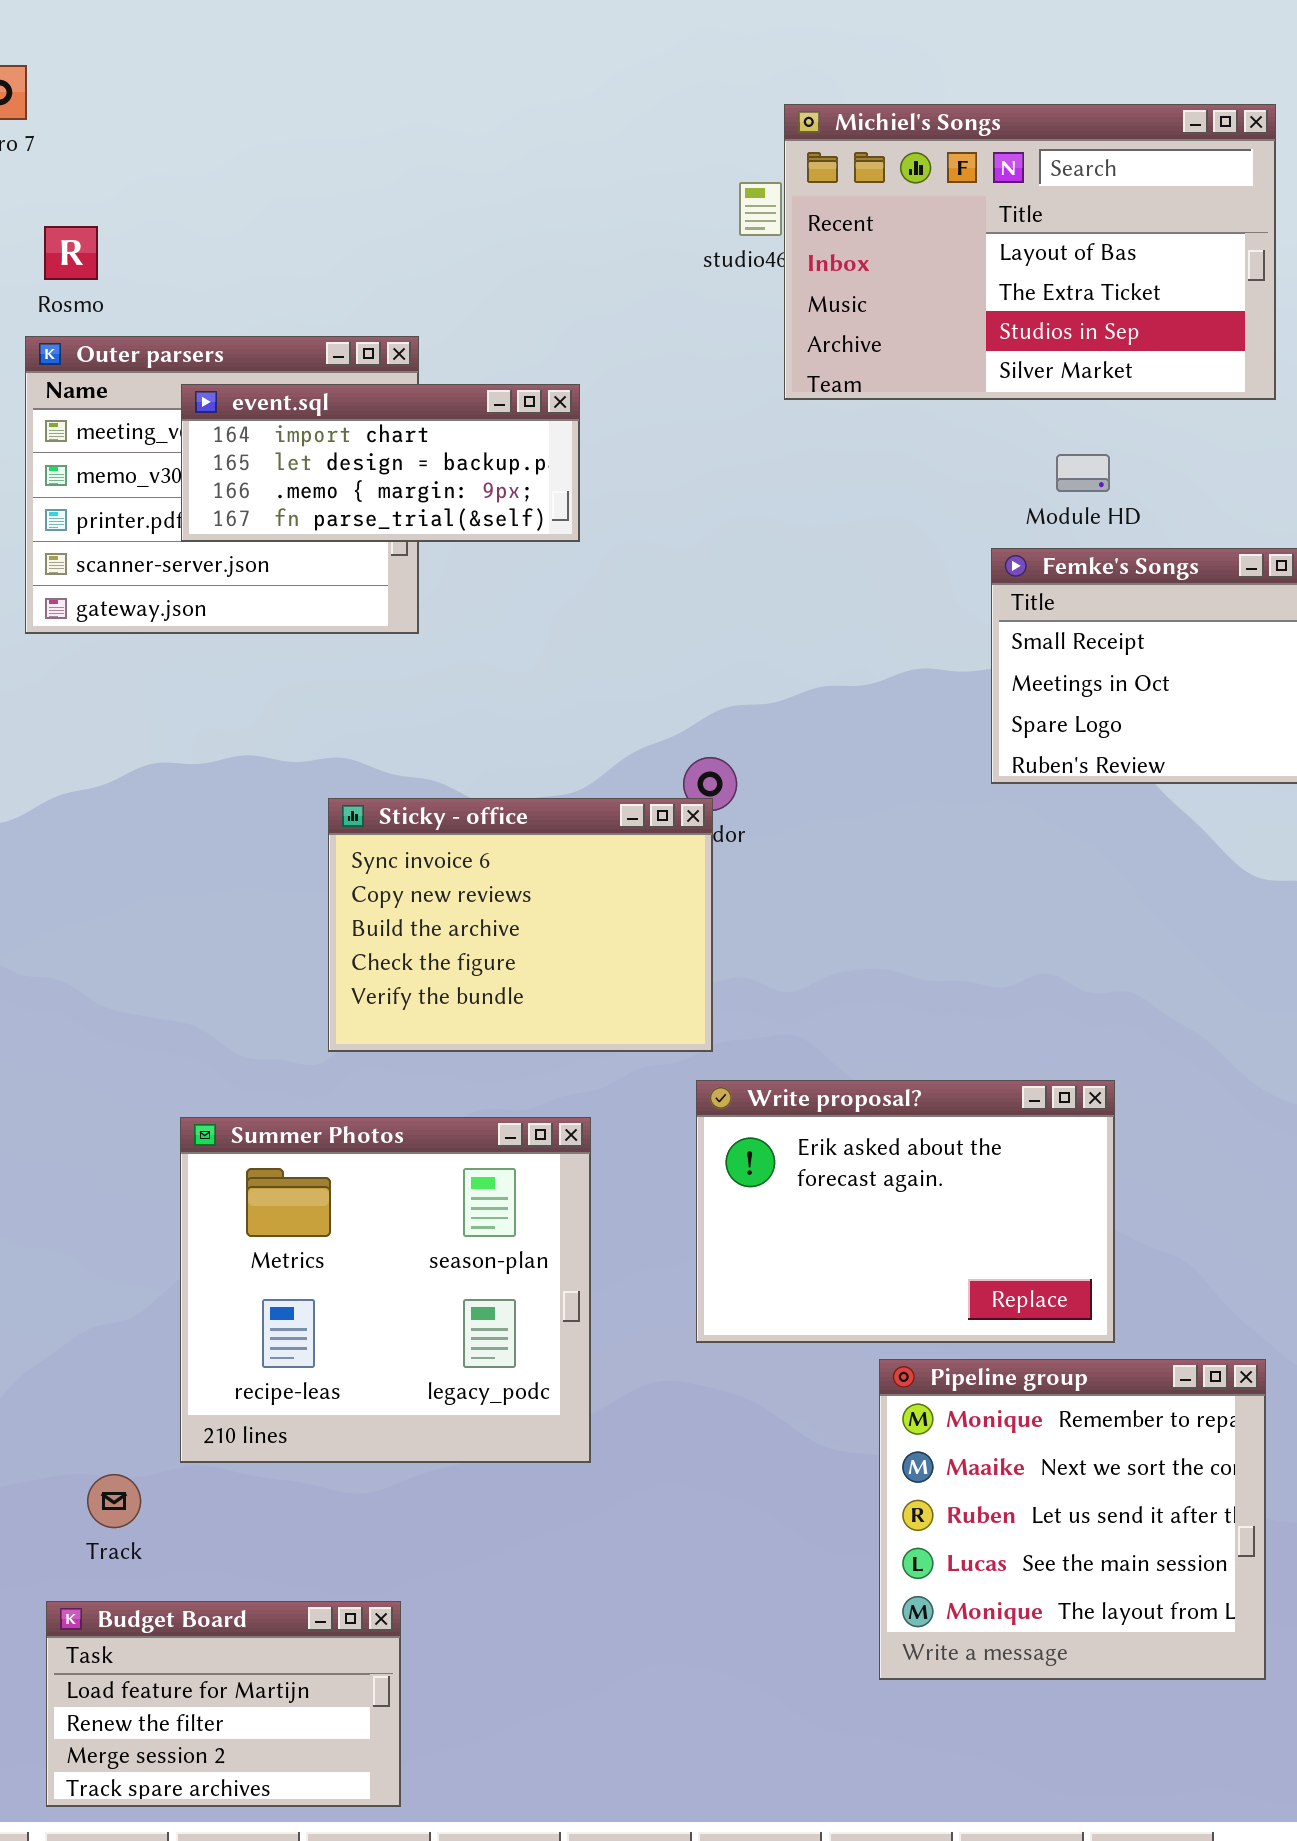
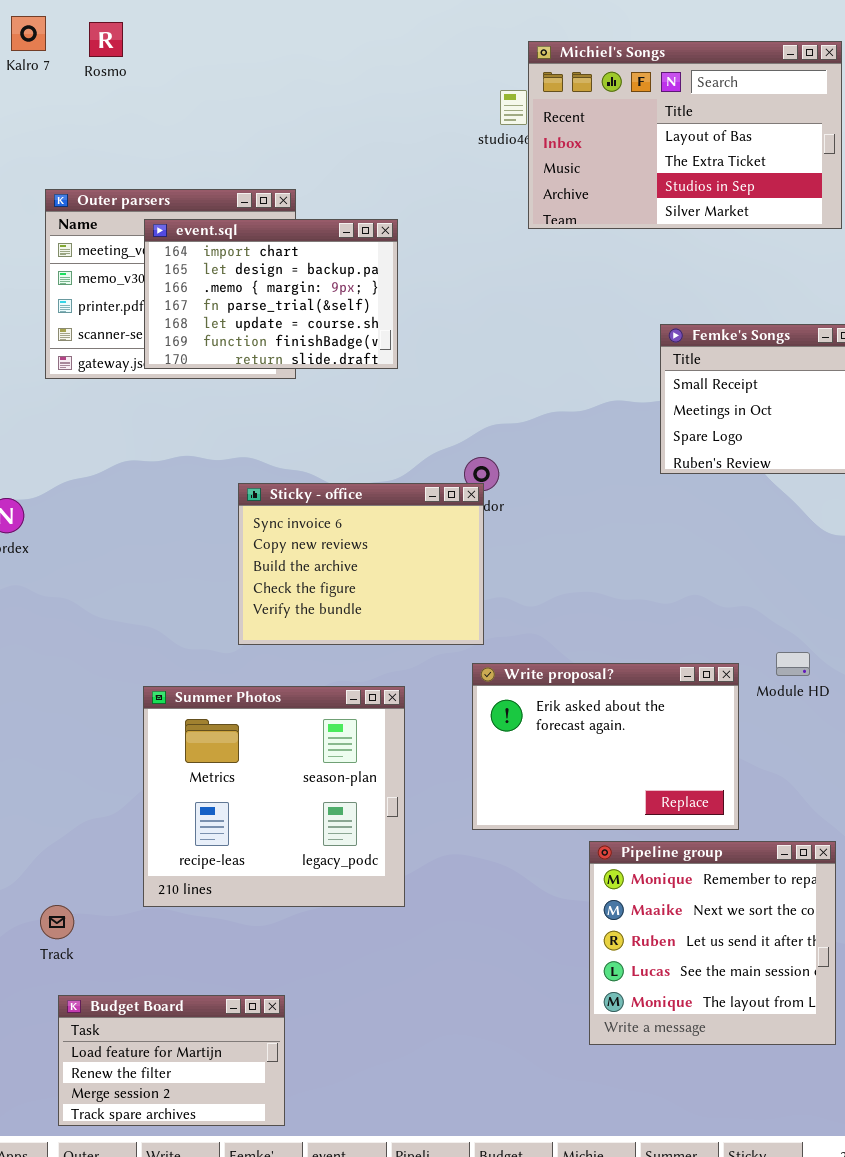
Rosmo: [44,226,98,280] -> [89,22,123,57], moved
event.sql: [181,384,580,542] -> [144,219,398,369], resized
Module HD: [1056,454,1110,492] -> [776,652,810,676], moved
Track: [87,1474,141,1528] -> [40,905,74,939], moved

